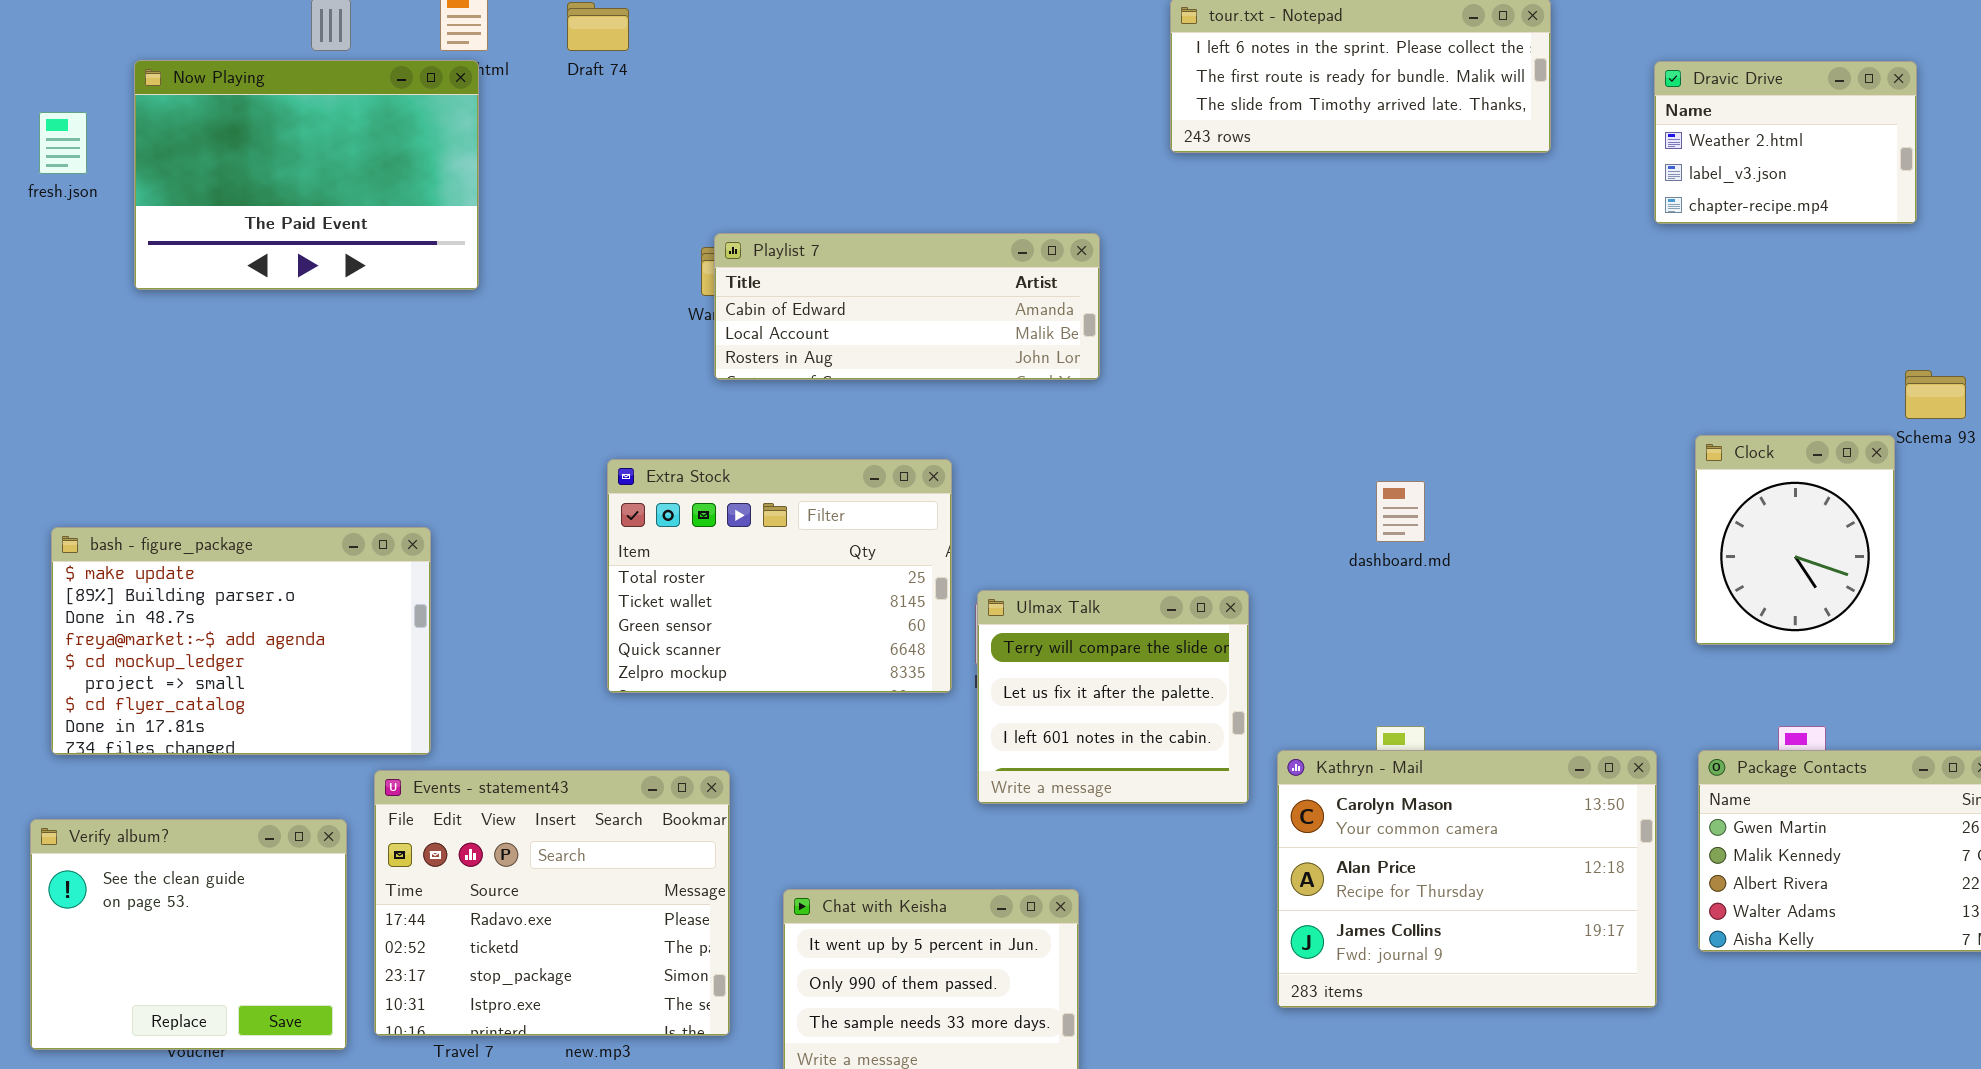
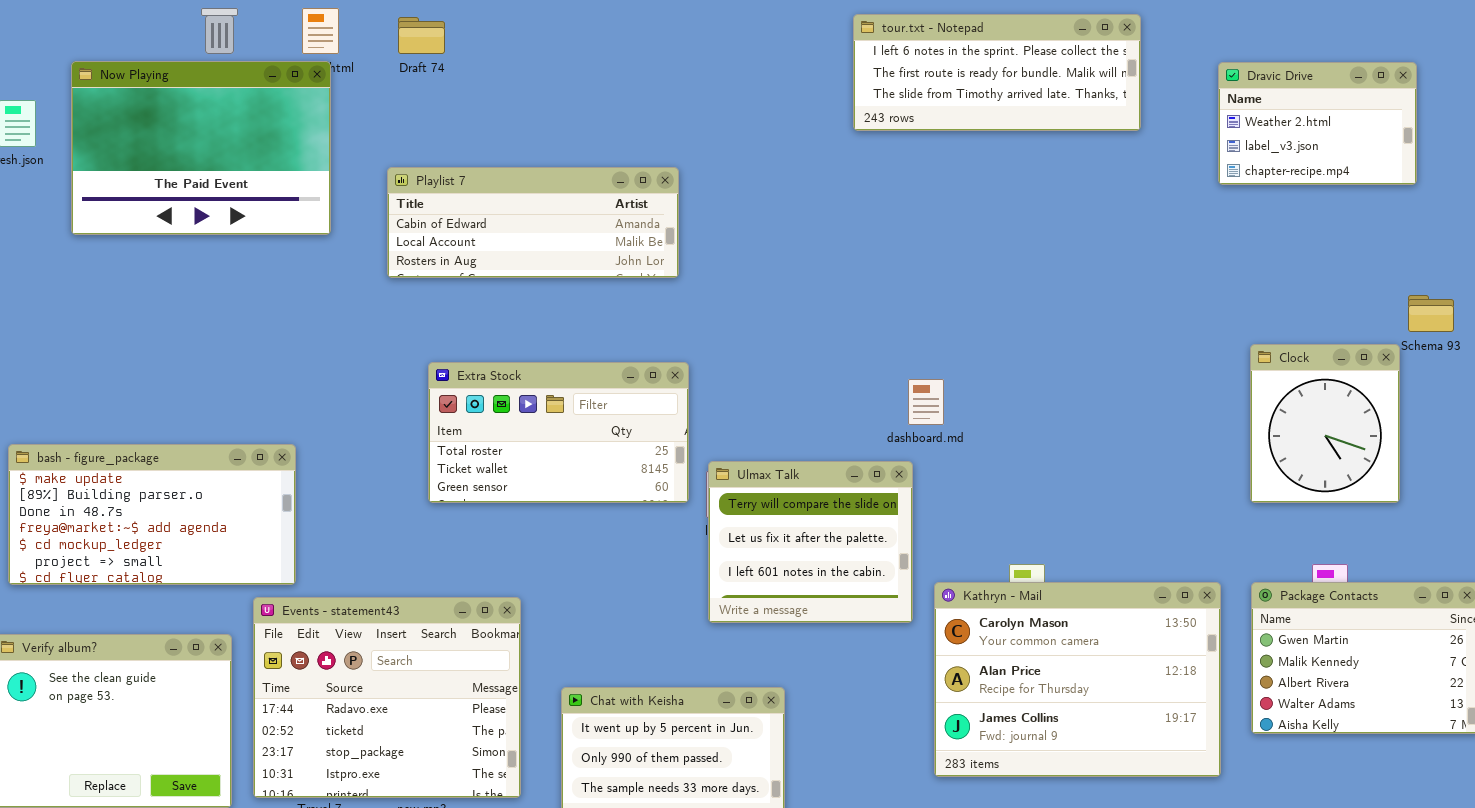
Playlist 7: [714,233,1100,380] -> [387,167,679,278], moved
Extra Stock: [607,459,952,693] -> [428,362,689,503], resized
dashboard.md: [1376,481,1425,542] -> [908,379,944,425], moved
bash - figure_package: [51,527,431,755] -> [8,444,296,585], resized

